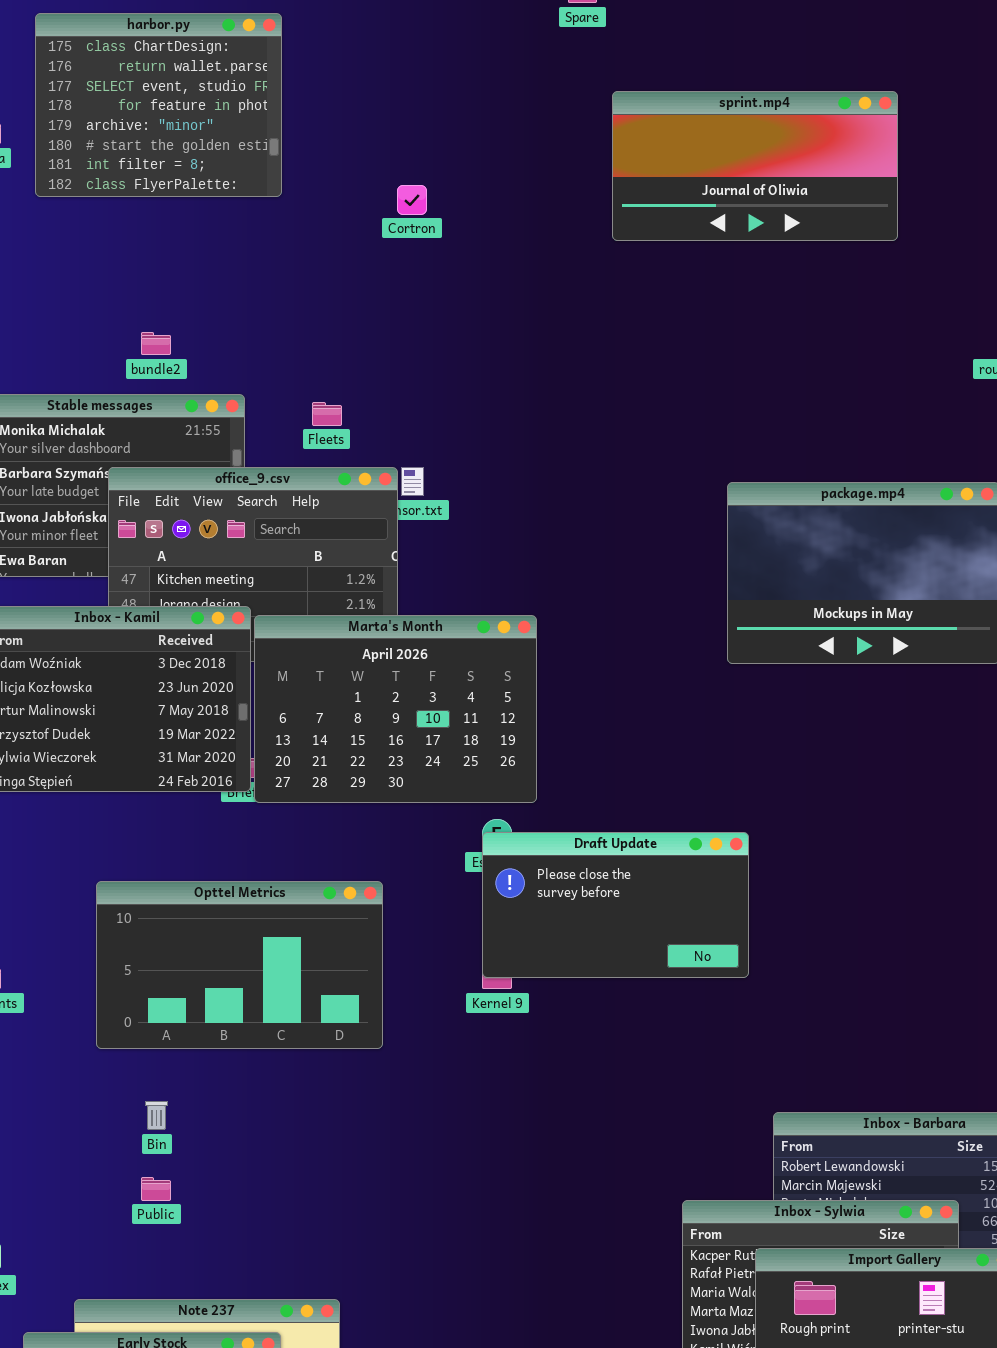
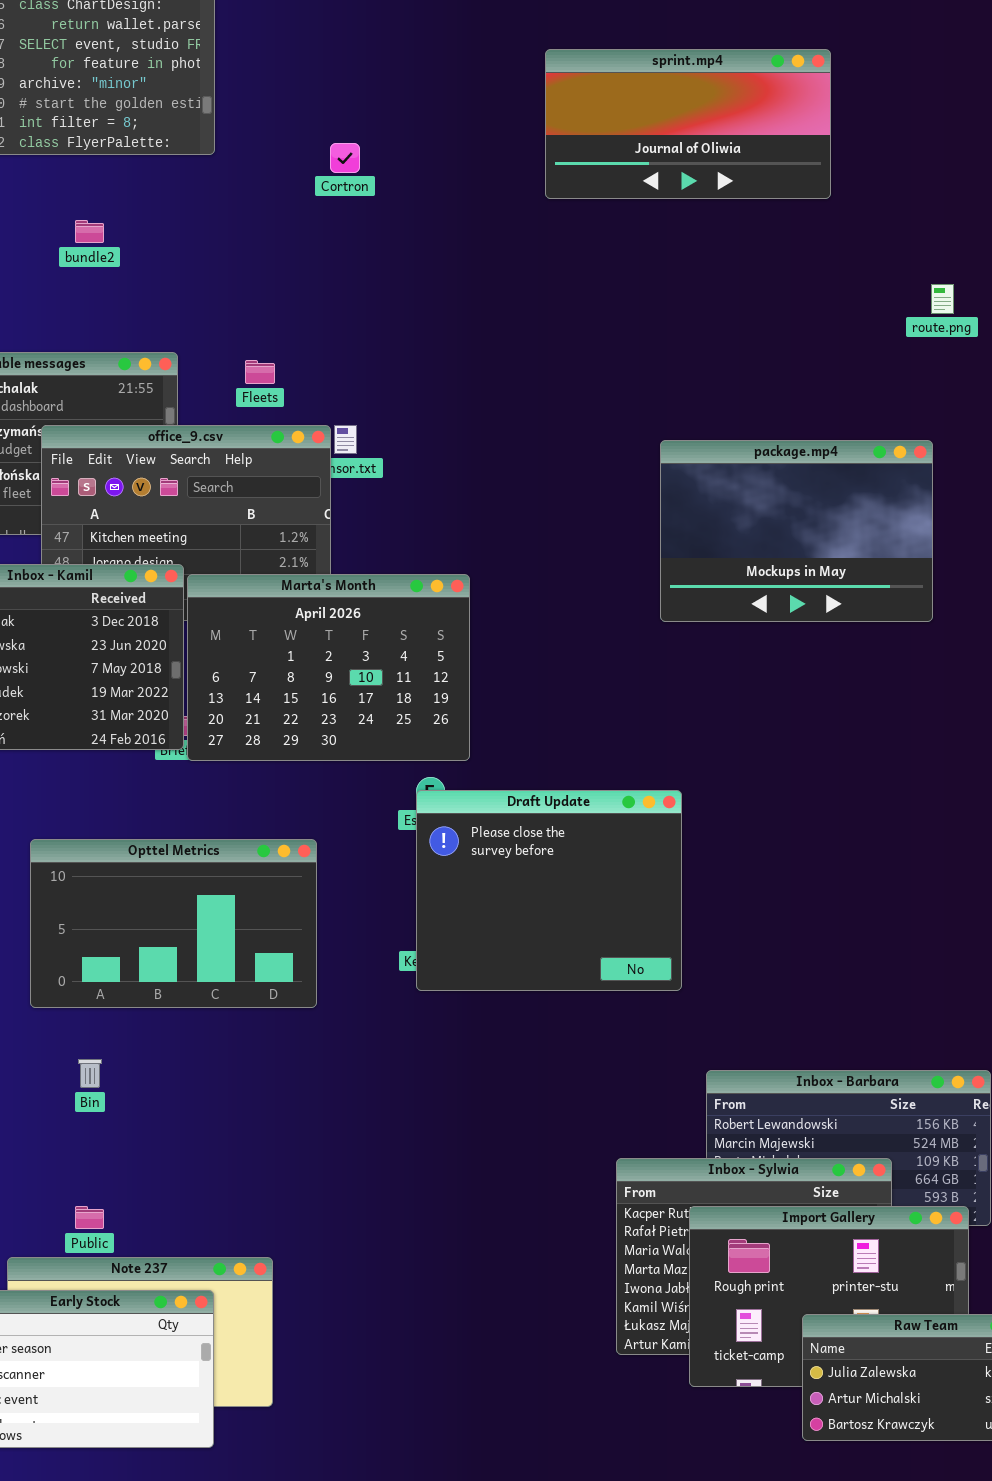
bundle2: [141,332,171,355] -> [75,220,104,243], moved
Draft Update: [482,832,749,978] -> [416,790,682,991], resized
Public: [141,1177,171,1201] -> [75,1206,104,1229], moved

